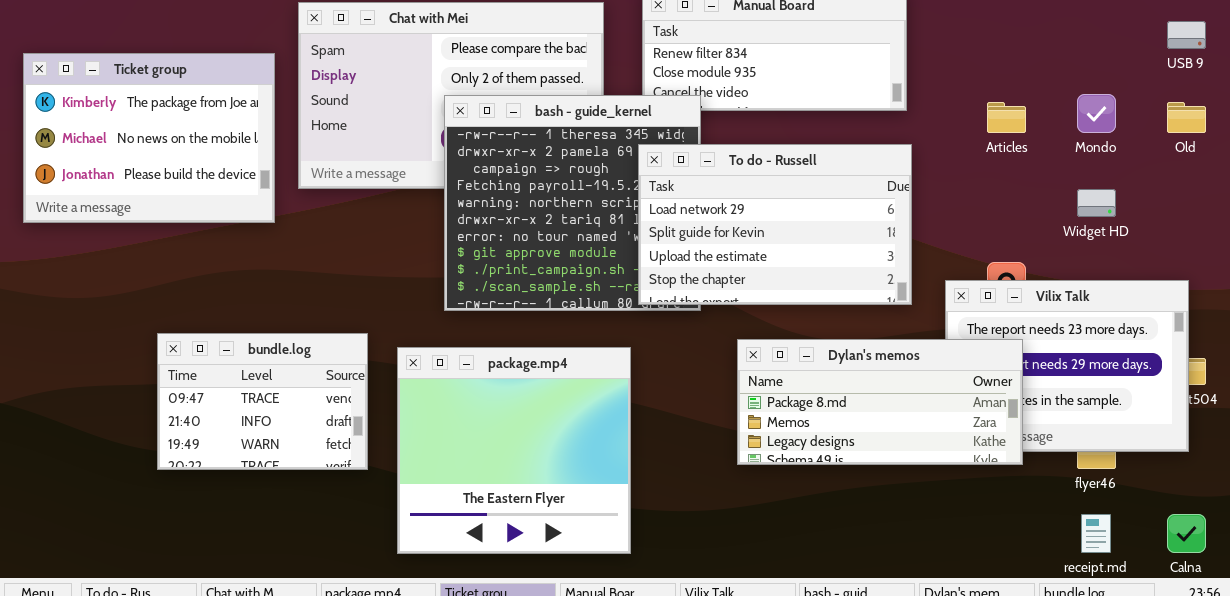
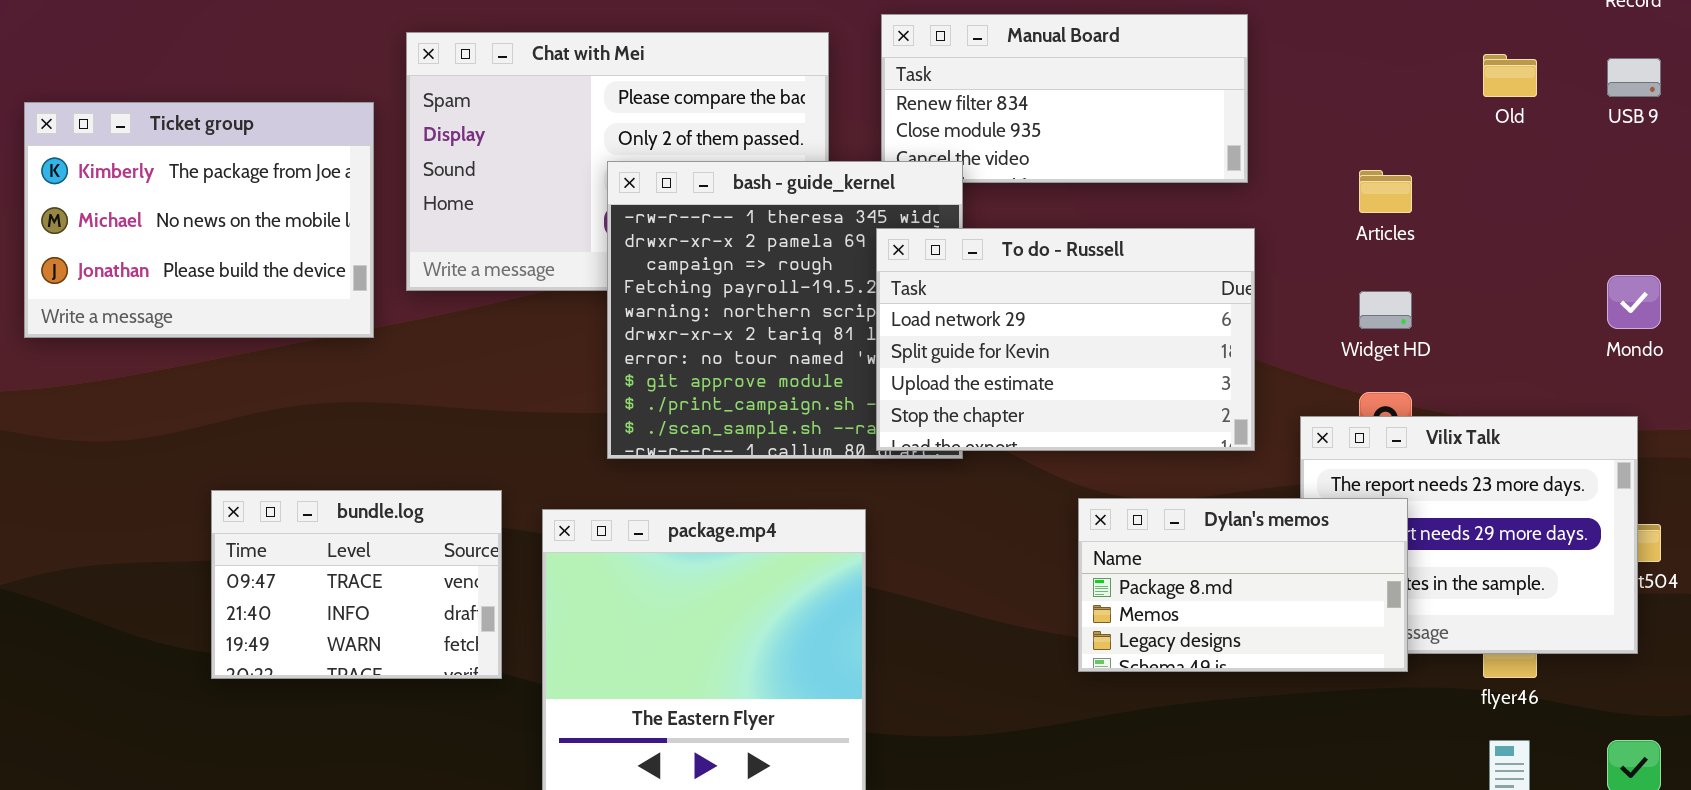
Mondo: [1077,94,1116,133] -> [1607,275,1661,329], moved
Old: [1167,102,1206,133] -> [1483,54,1537,97], moved
Widget HD: [1077,189,1116,217] -> [1359,291,1412,329], moved
Dylan's memos: [737,339,1023,465] -> [1078,498,1408,672], resized

